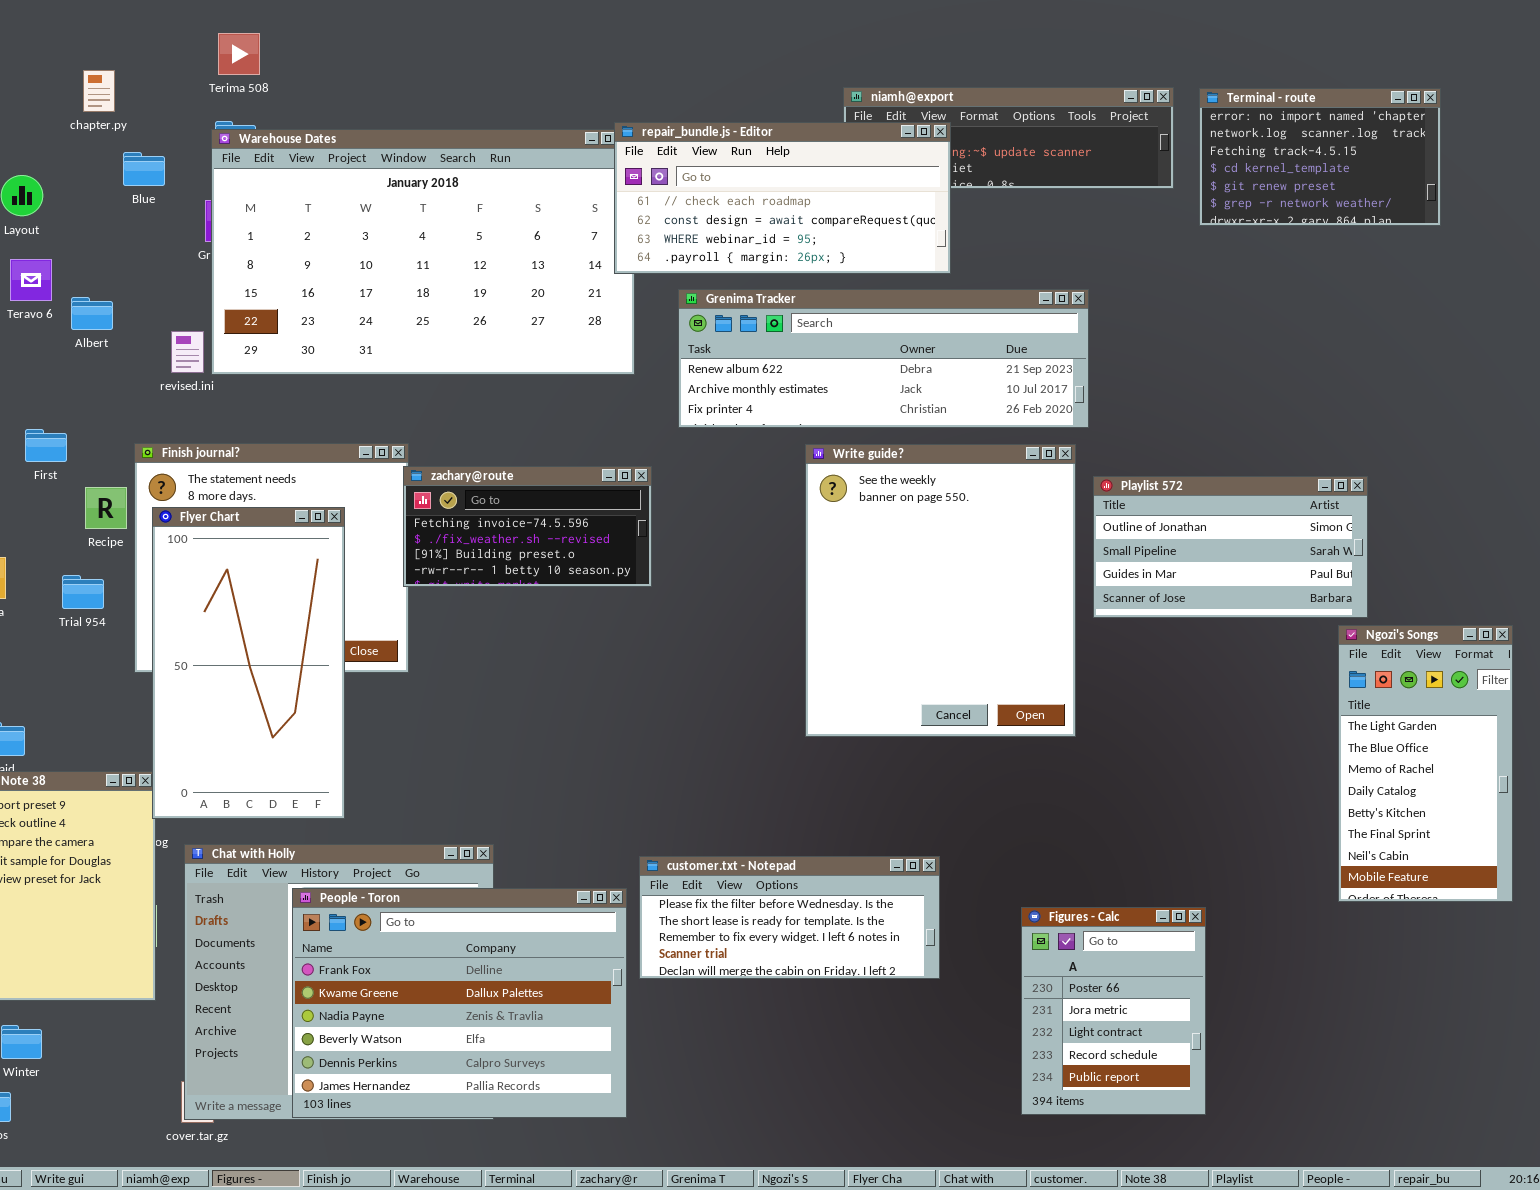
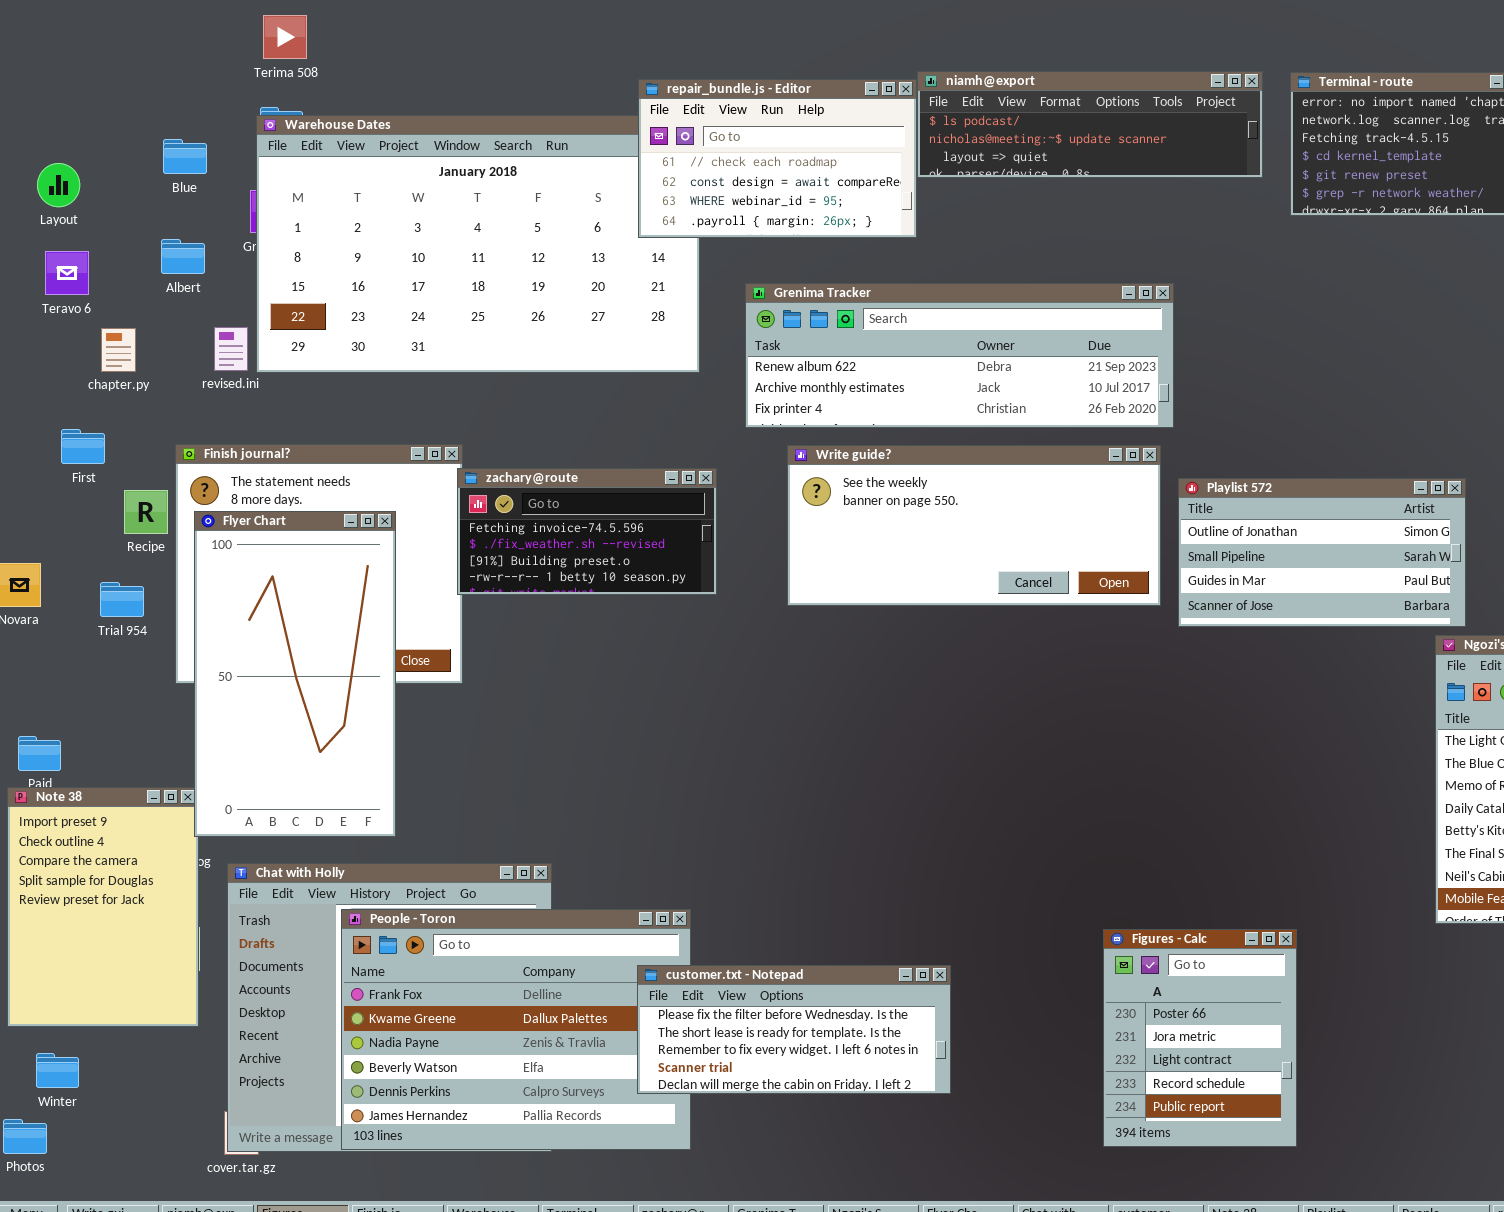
chapter.py: [83,70,115,112] -> [101,328,136,372], moved
repair_bundle.js - Editor: [614,122,951,274] -> [638,79,917,238], moved, resized
Albert: [71,297,113,330] -> [161,239,205,274], moved
Write guide?: [805,444,1076,737] -> [787,445,1161,606], resized
customer.txt - Notepad: [639,856,940,979] -> [637,965,951,1094], moved

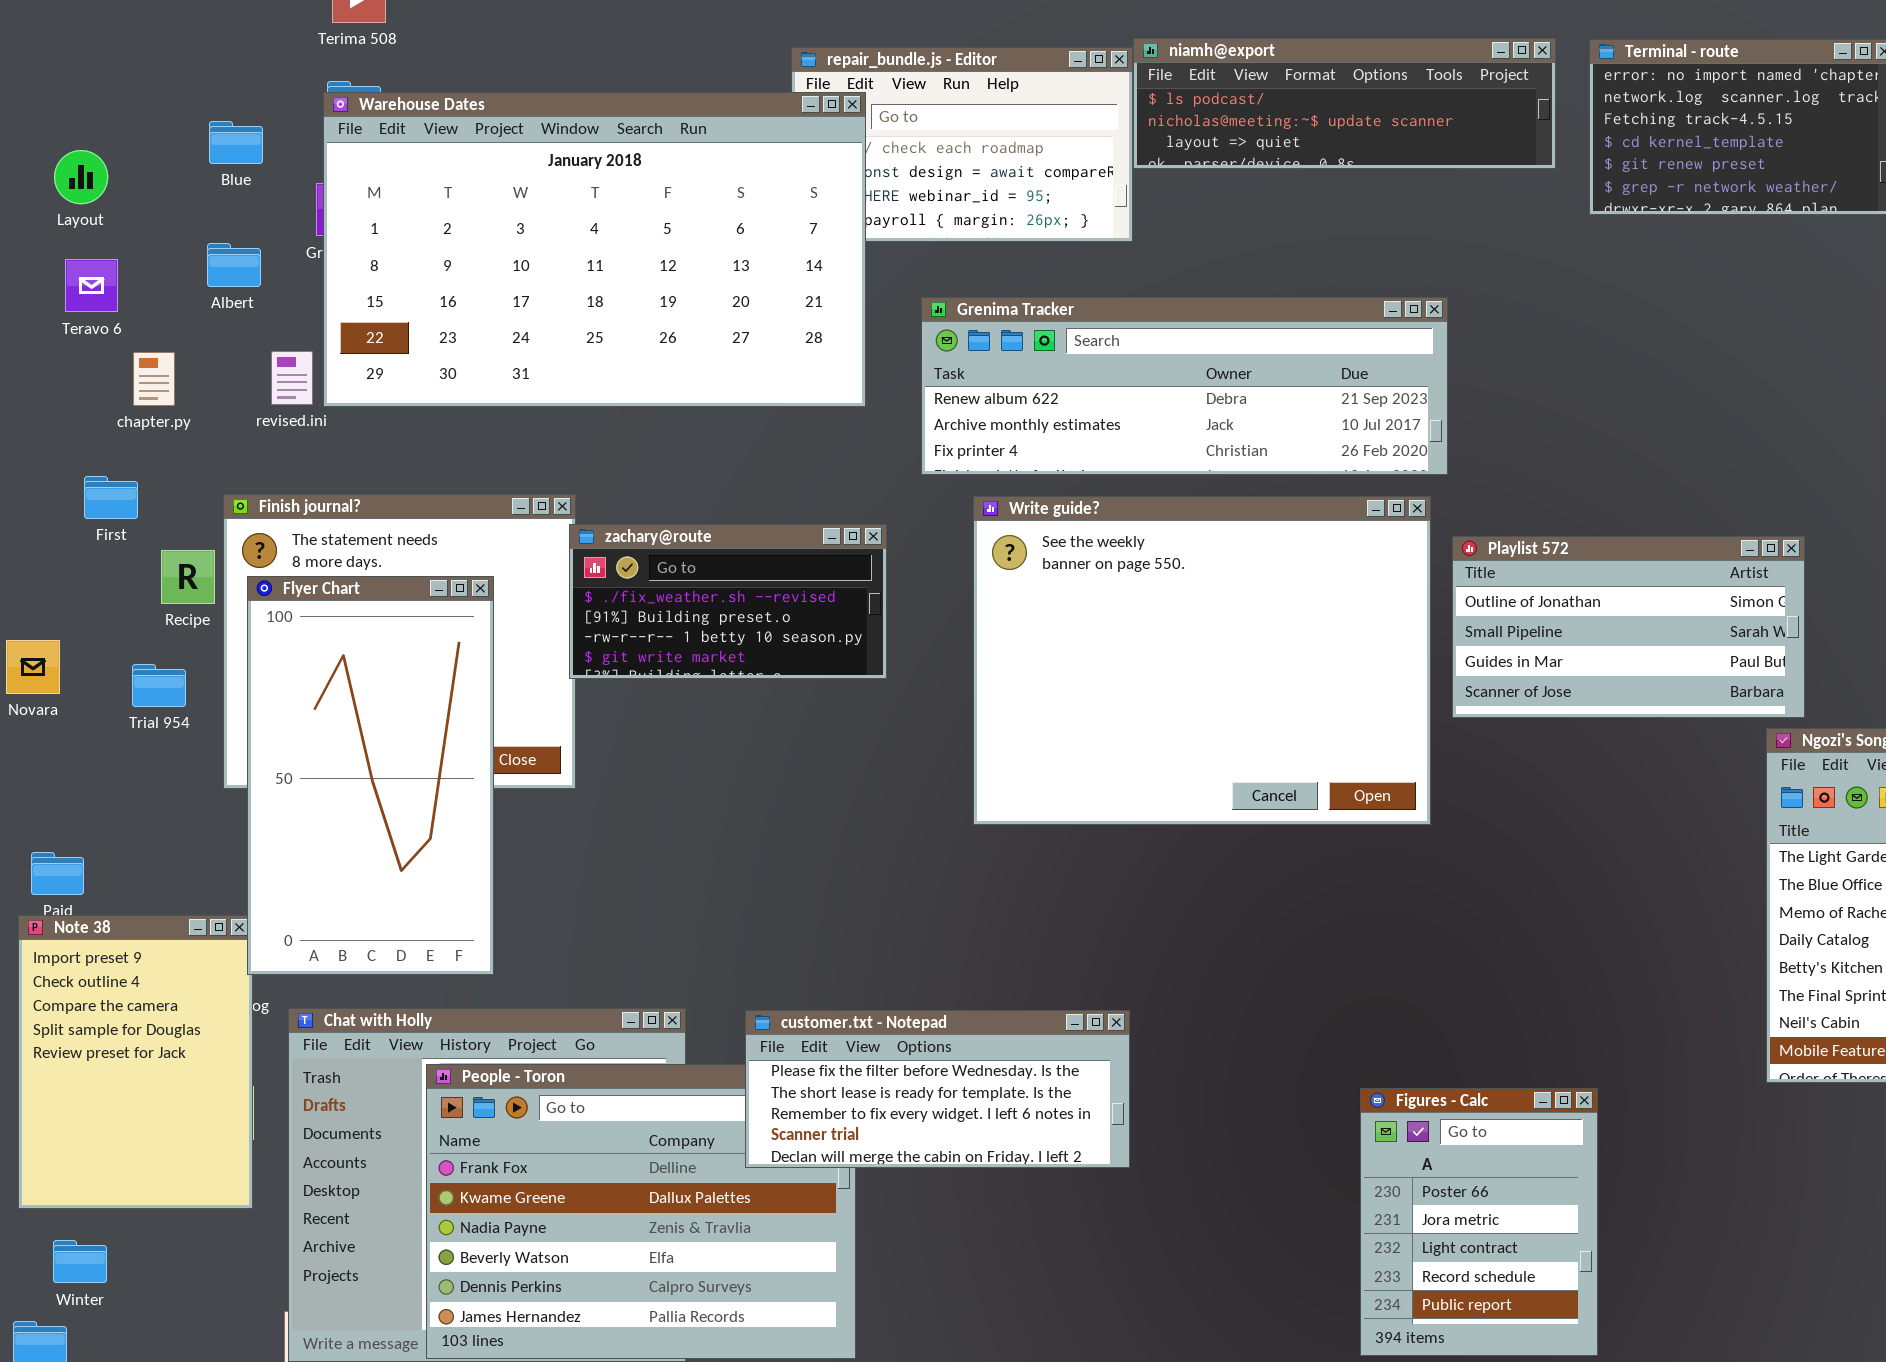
Warehouse Dates: [256,115,700,373] -> [323,92,866,407], raised
Write guide?: [787,445,1161,606] -> [973,496,1431,825], resized
zachary@route: [457,468,717,595] -> [569,524,887,679], scrolled down 1 row
customer.txt - Notepad: [637,965,951,1094] -> [745,1010,1130,1168], moved

